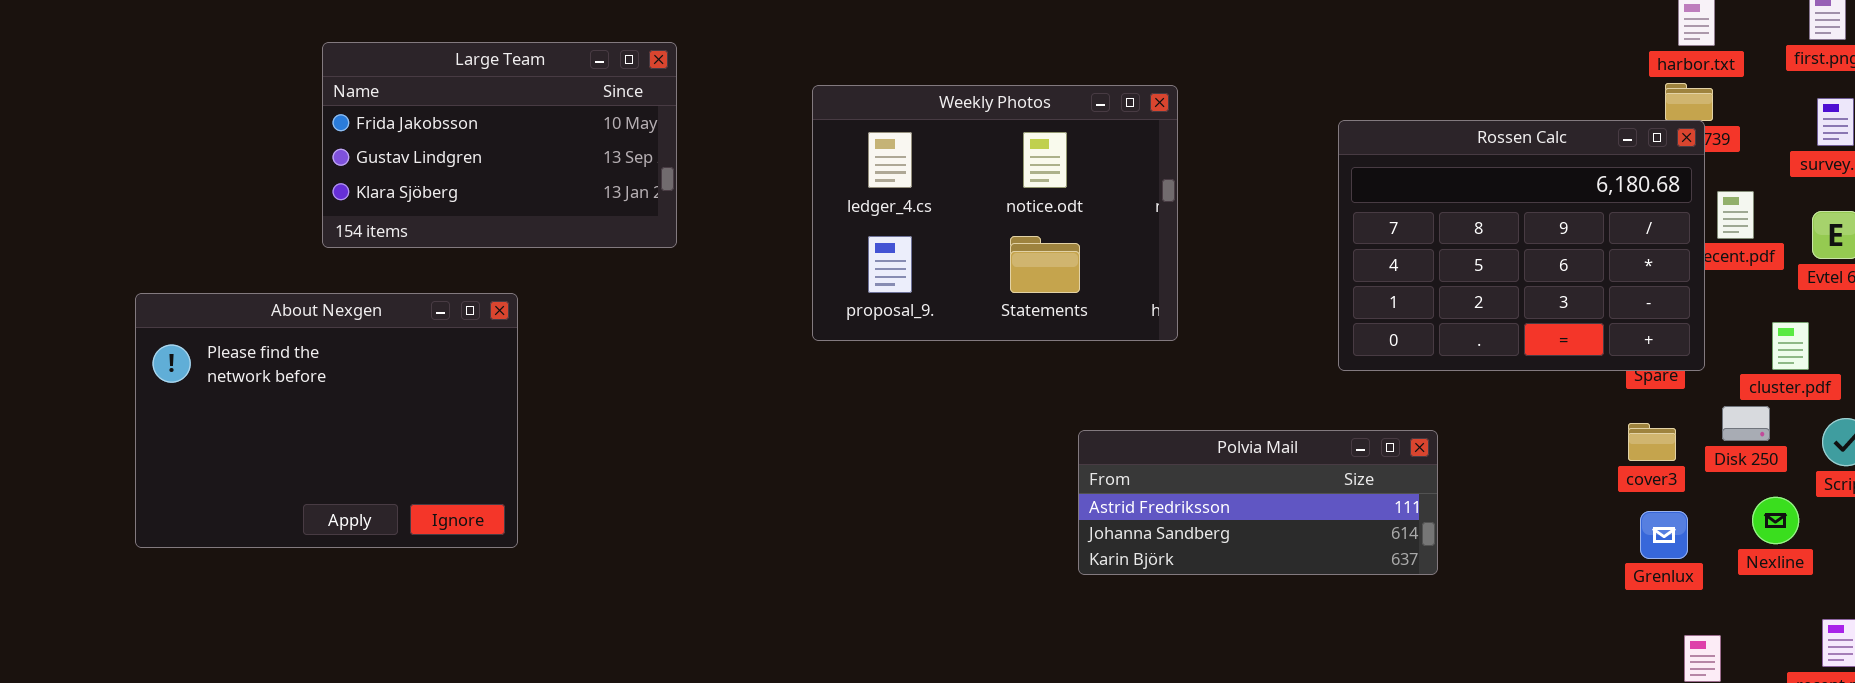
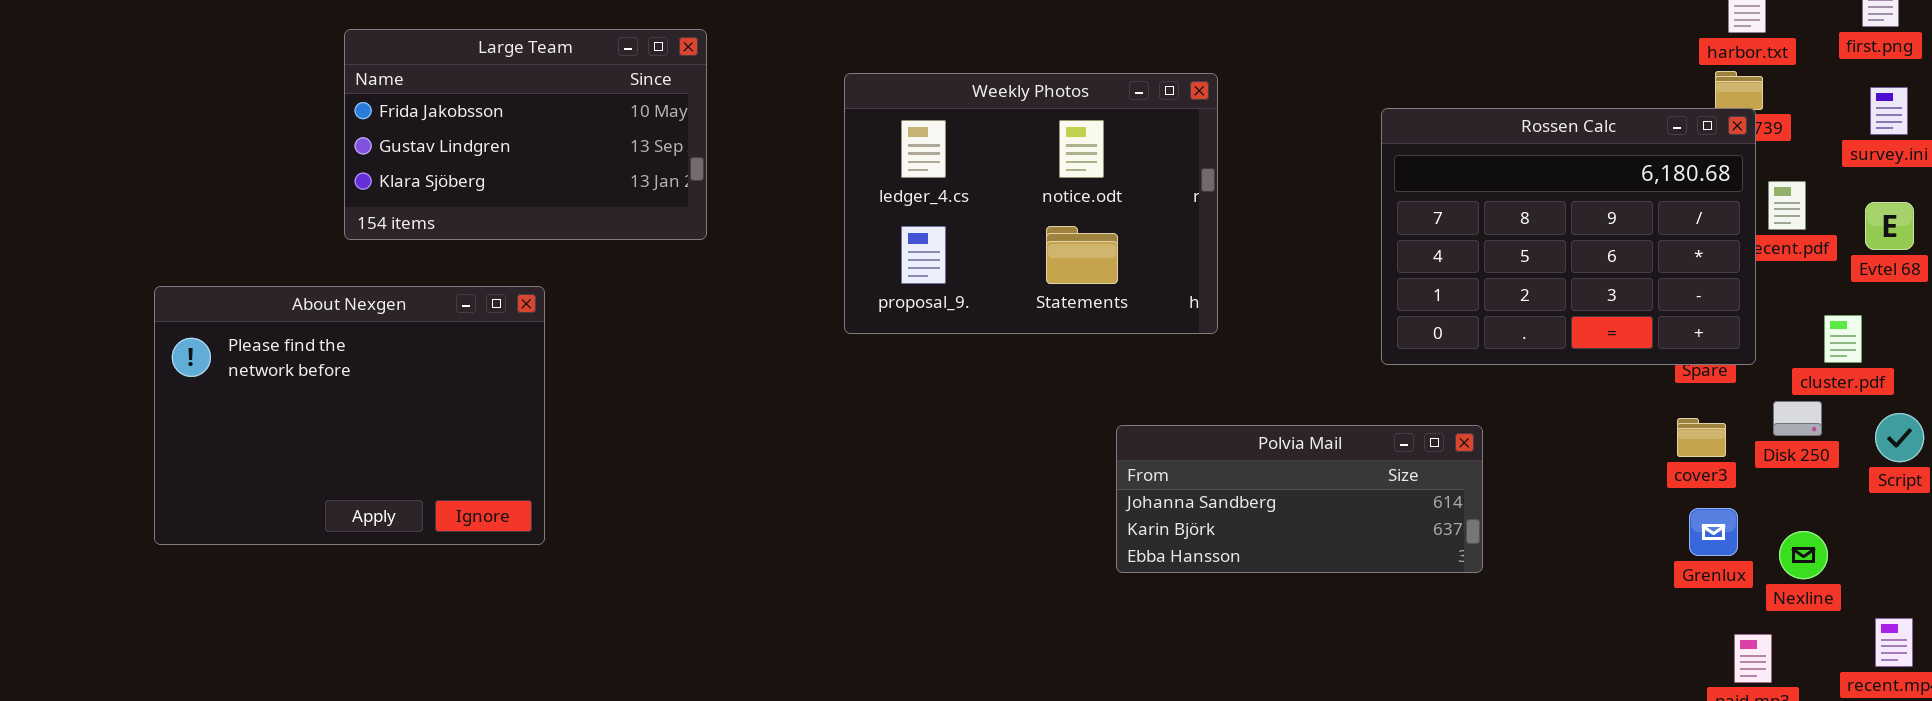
Polvia Mail: [1078,430,1438,575] -> [1116,425,1483,573], scrolled down 1 row
Nexline: [1752,497,1799,544] -> [1779,531,1828,579], moved

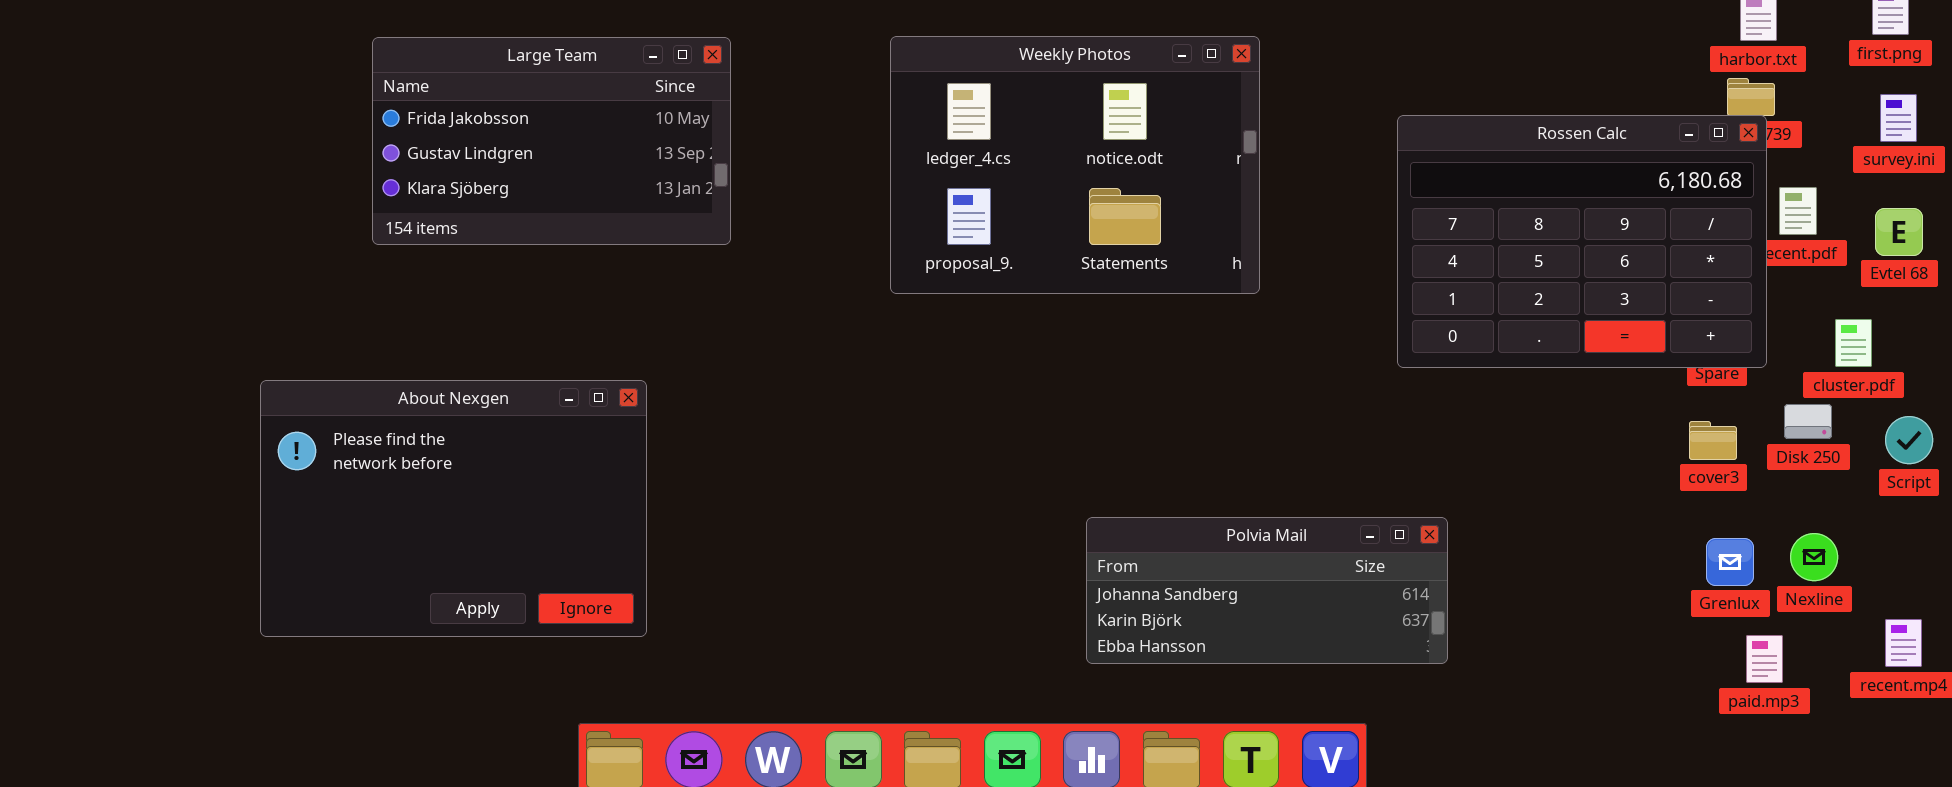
Weekly Photos: [844,73,1218,334] -> [890,36,1260,294], moved
About Nexgen: [154,286,545,545] -> [260,380,647,637], moved
Polvia Mail: [1116,425,1483,573] -> [1086,517,1448,664], moved
Grenlux: [1689,508,1738,556] -> [1706,538,1754,586], moved

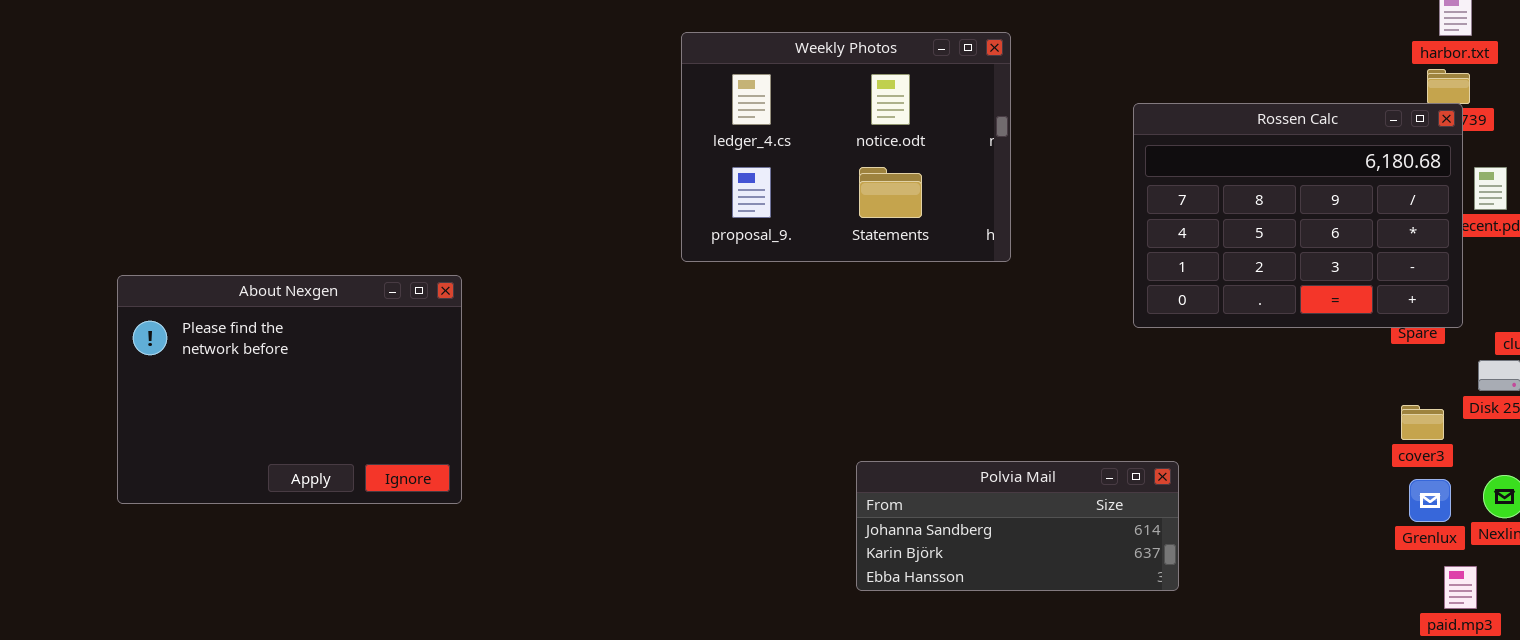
Large Team: [372,37,731,245] -> none, closed
About Nexgen: [260,380,647,637] -> [117,275,462,504], moved
cover3: [1689,421,1737,460] -> [1401,405,1444,440], moved

